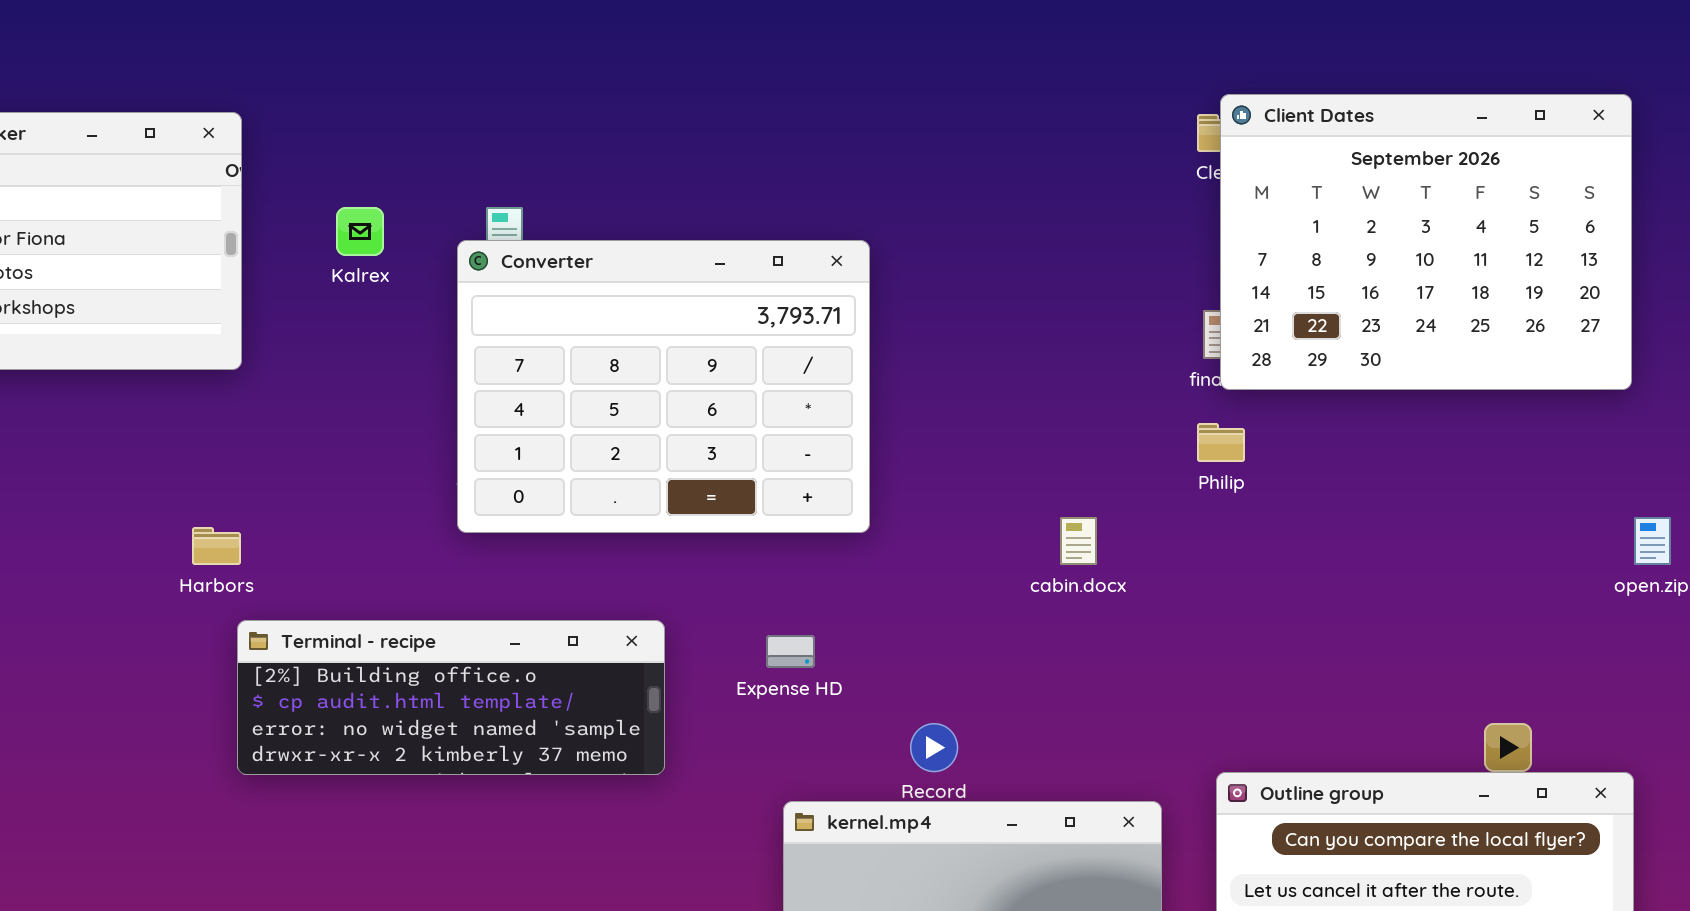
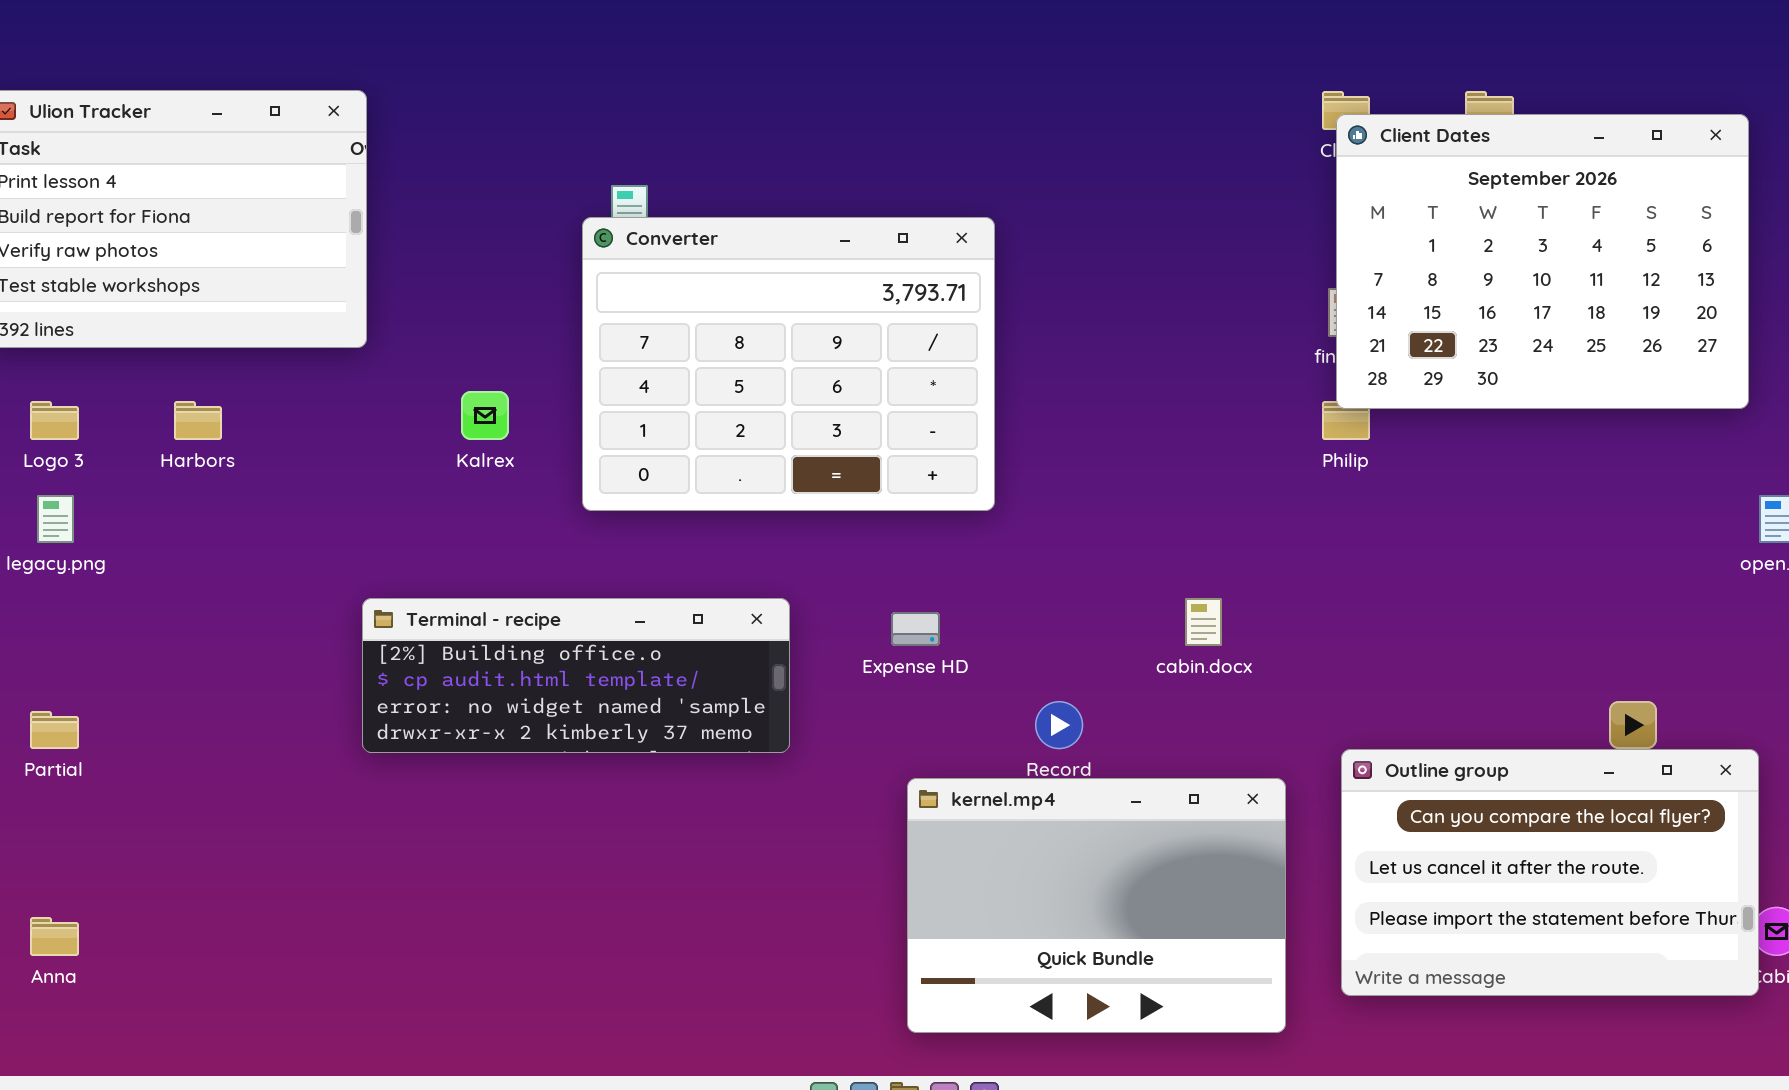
Client Dates: [1220,94,1632,390] -> [1336,114,1749,409], moved
Kalrex: [336,207,384,256] -> [461,391,509,440], moved
cabin.docx: [1060,517,1097,565] -> [1185,598,1222,646], moved
Harbors: [192,527,241,565] -> [174,401,222,440], moved

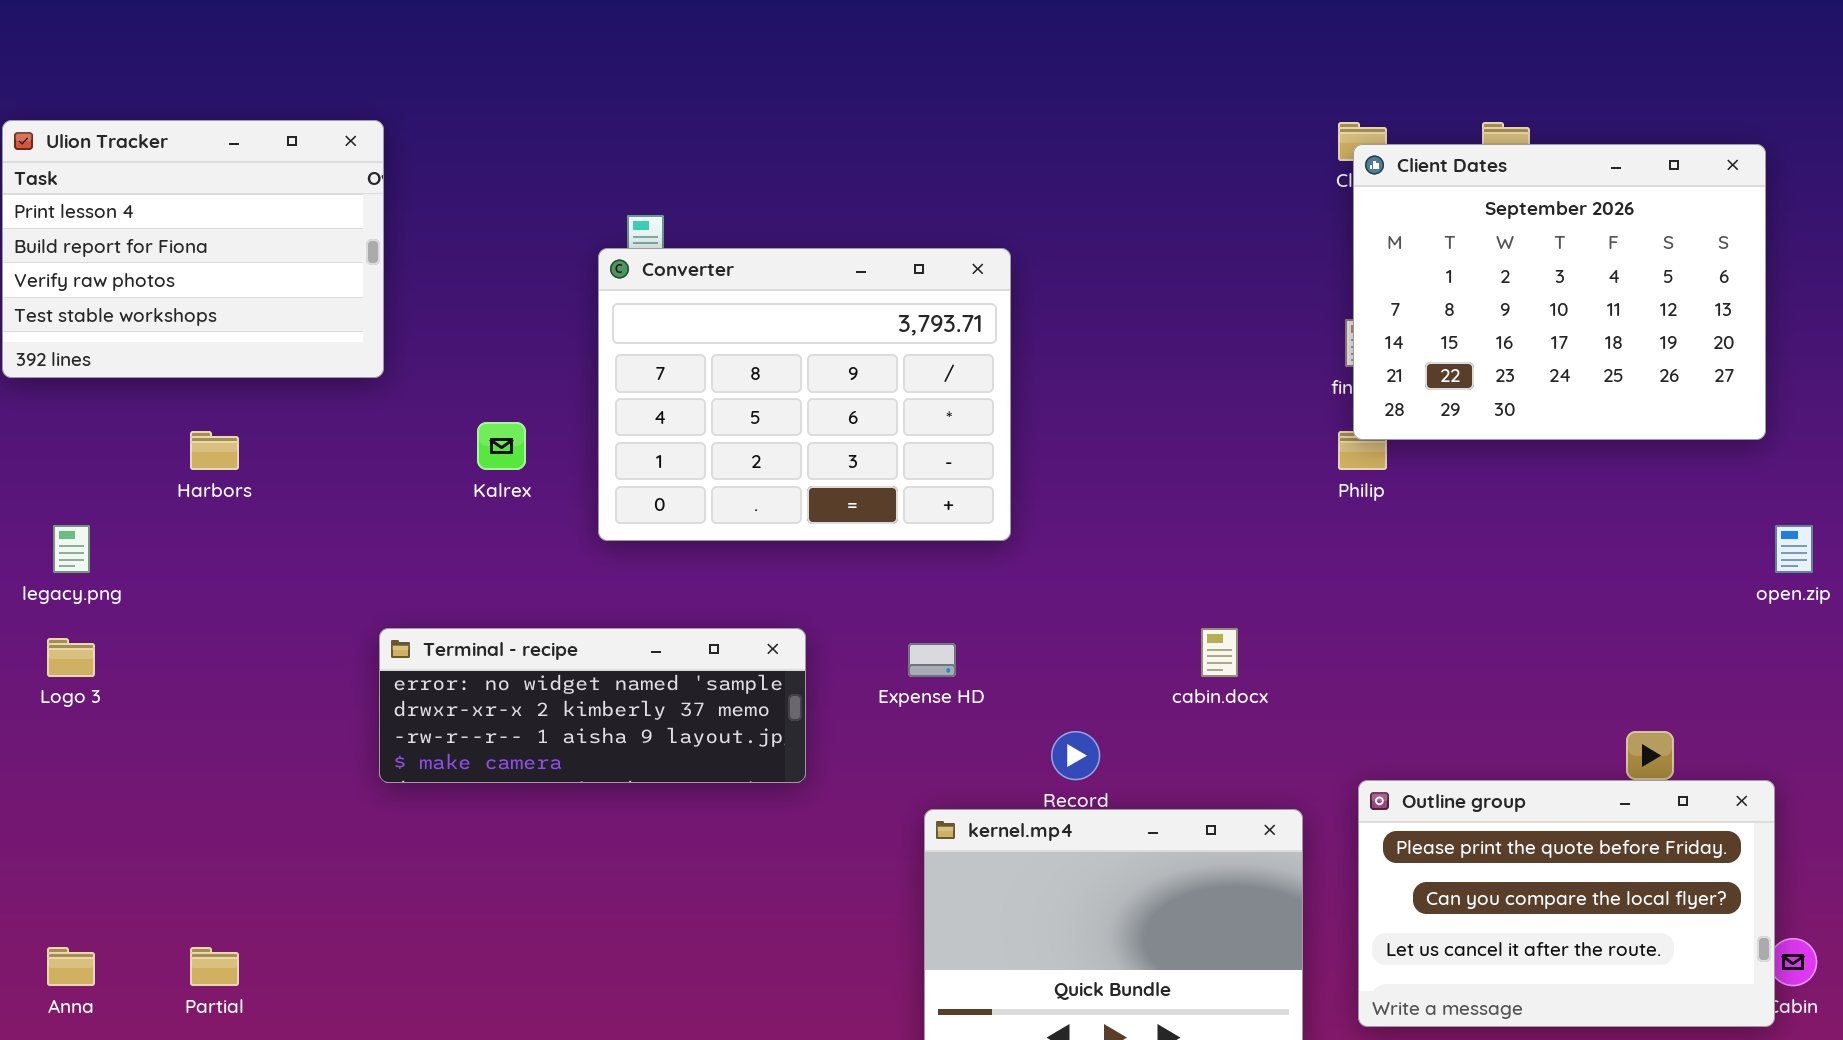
Logo 3: [30,401,79,440] -> [47,638,95,677], moved
Terminal - recipe: [362,598,790,753] -> [379,628,806,783], scrolled down 2 rows
Partial: [30,711,79,749] -> [190,947,239,986], moved
Outline group: [1341,749,1759,996] -> [1358,780,1775,1027], scrolled up 1 row

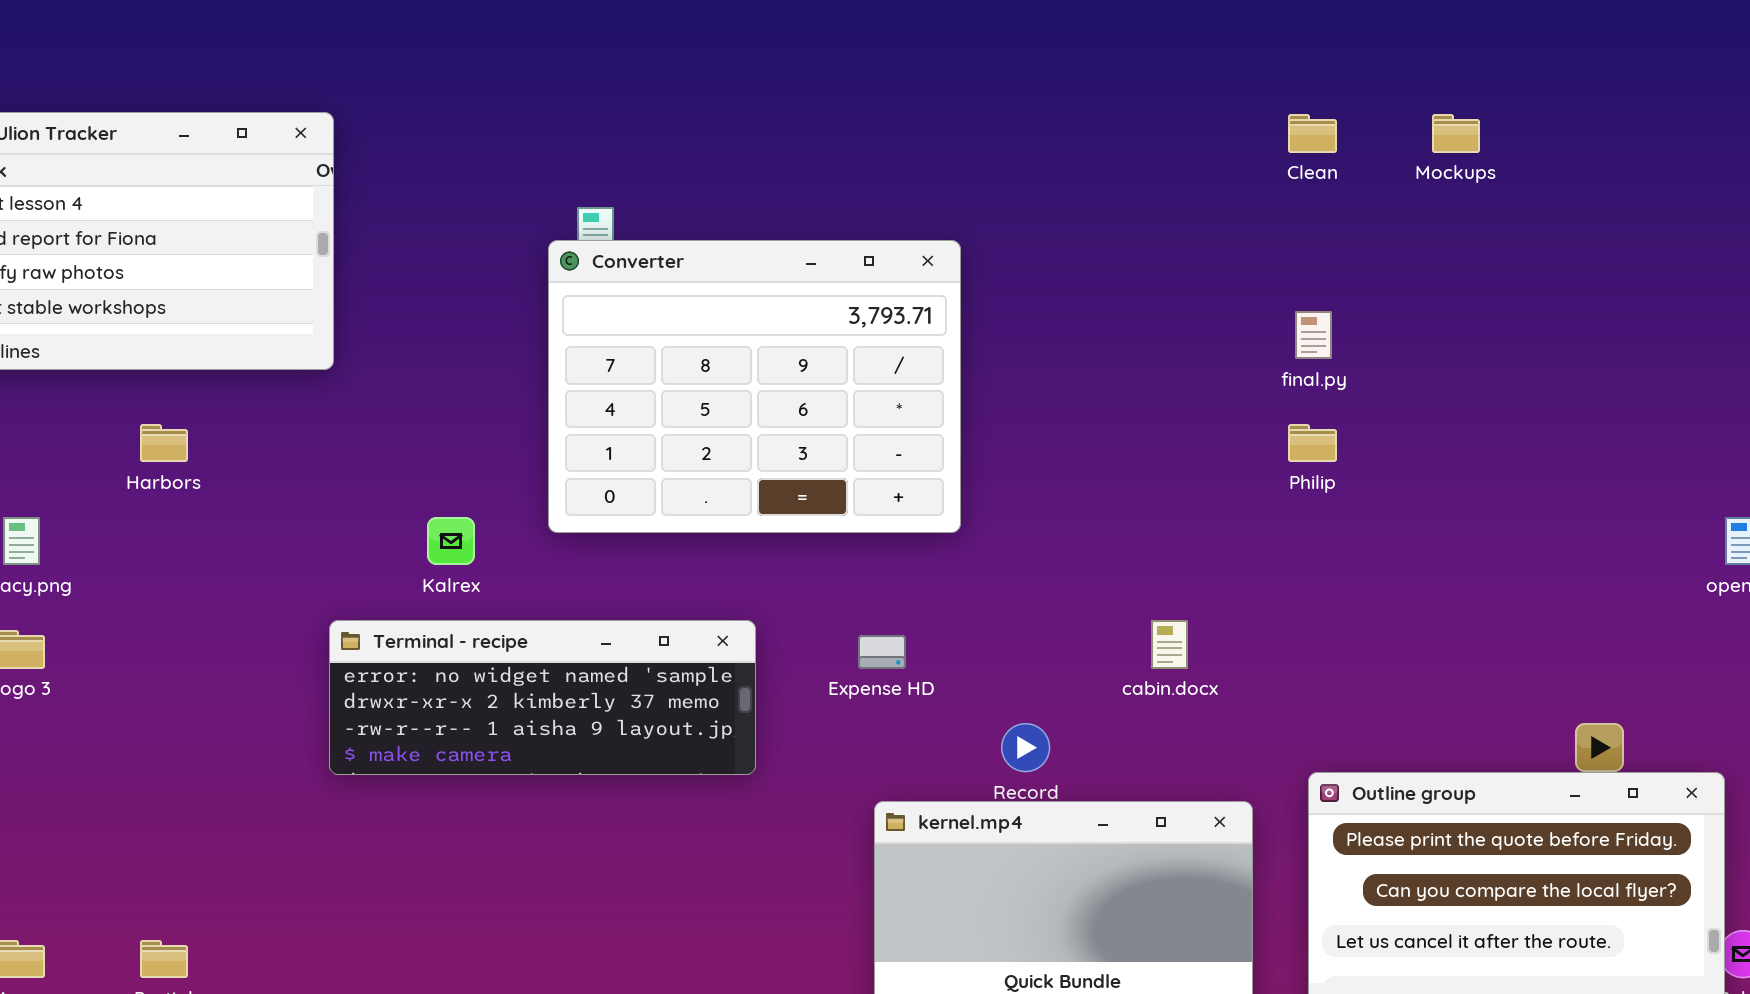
Client Dates: [1353,144,1766,440] -> none, closed
Kalrex: [477,422,526,470] -> [427,517,475,565], moved

